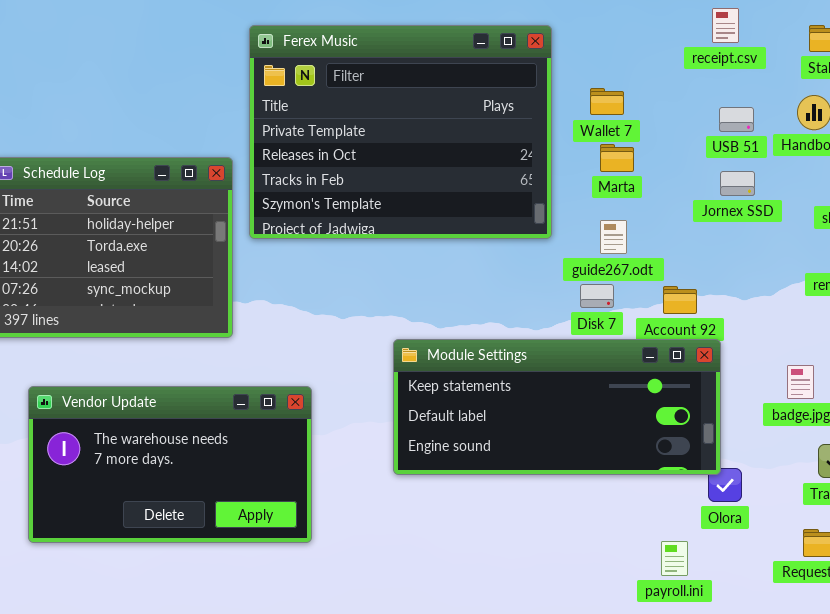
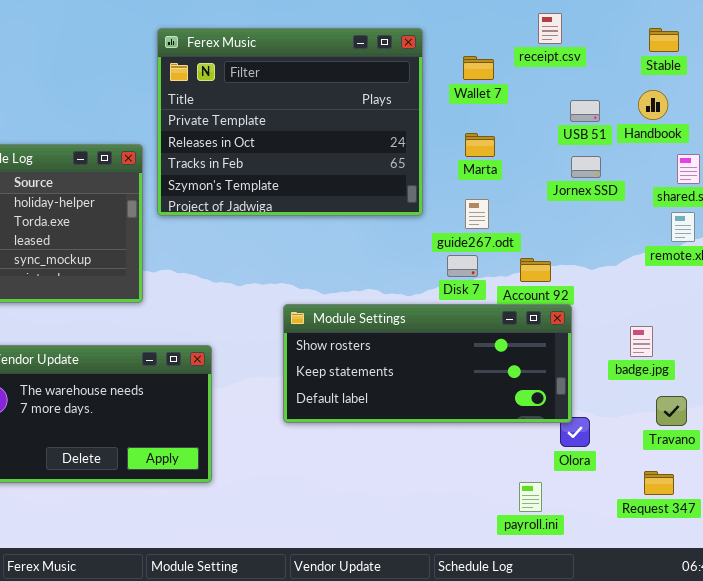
receipt.csv: [712,8,739,43] -> [538,13,562,44], moved
Wallet 7: [590,88,624,115] -> [463,56,494,80], moved
Module Settings: [393,339,721,475] -> [283,304,572,423], scrolled up 1 row

